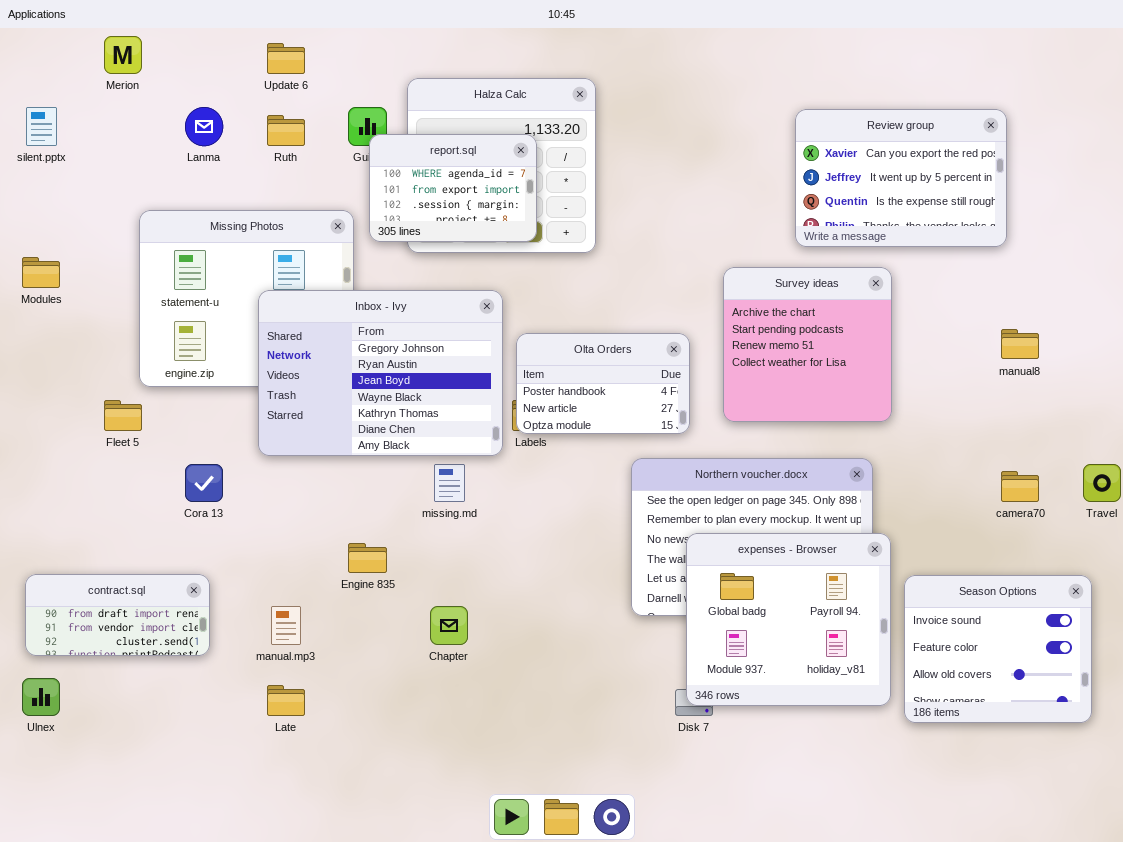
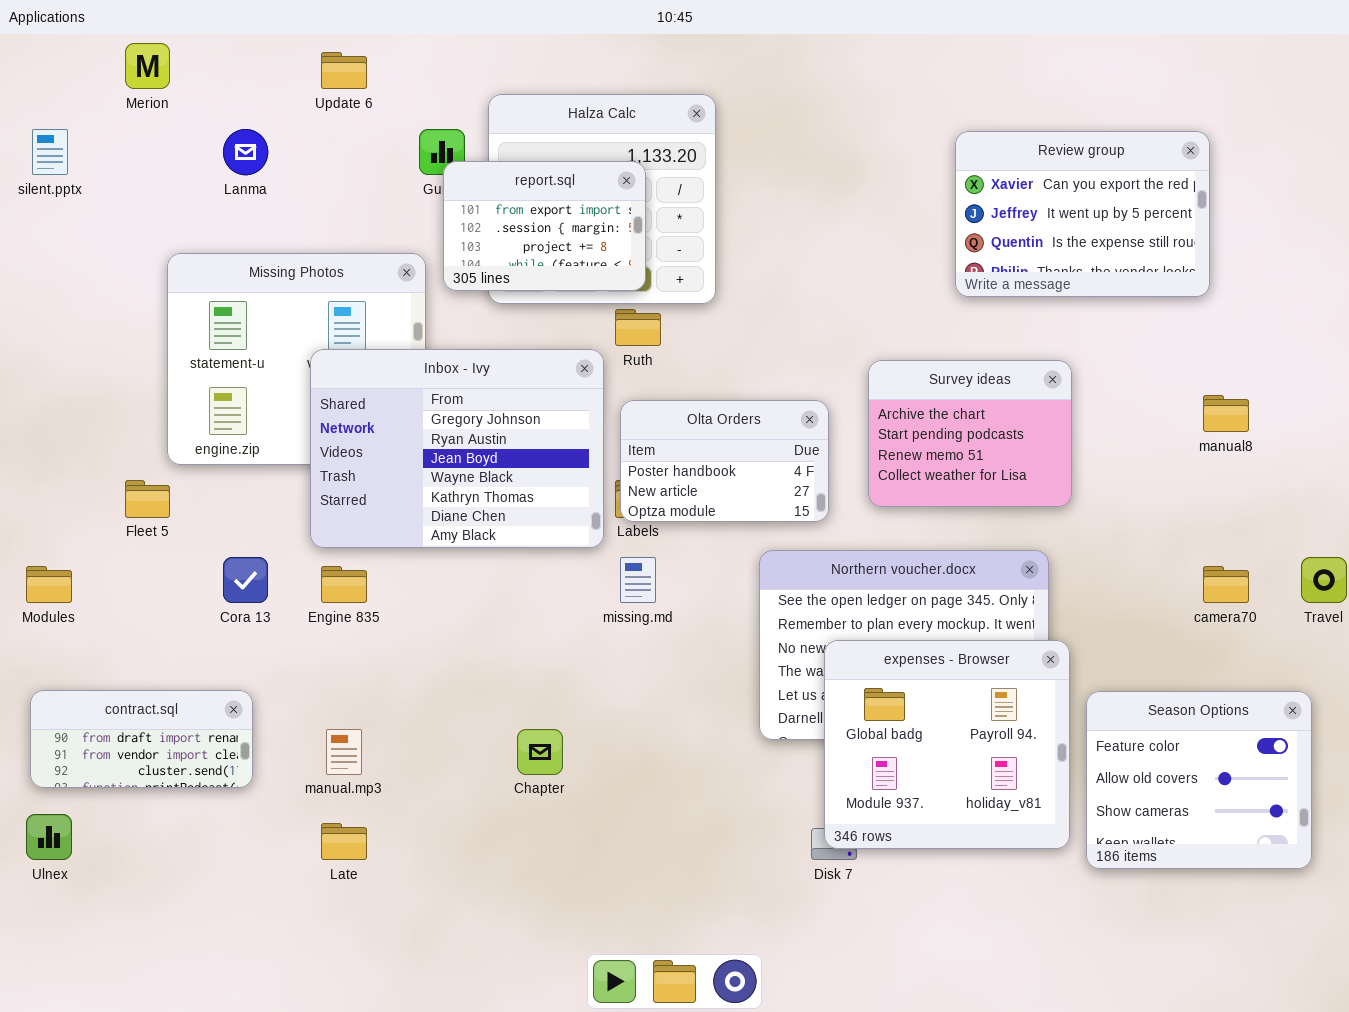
Ruth: [267,115,305,146] -> [615,309,661,346], moved
report.sql: [369,134,537,242] -> [443,161,646,291], scrolled down 1 row
Modules: [22,257,60,288] -> [26,566,72,603], moved
Survey ideas: [723,267,892,422] -> [868,360,1072,507], resized
missing.md: [434,464,465,502] -> [620,557,656,603], moved
Engine 835: [348,543,387,573] -> [321,566,367,603], moved
Season Options: [904,575,1092,723] -> [1086,691,1312,869], scrolled down 1 row

